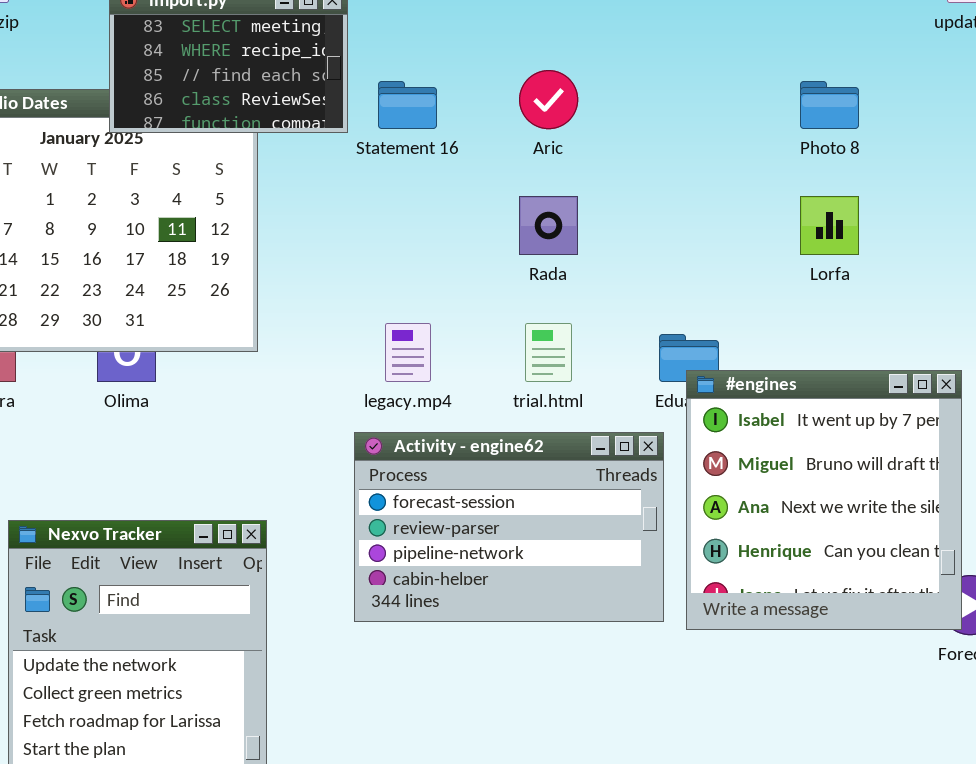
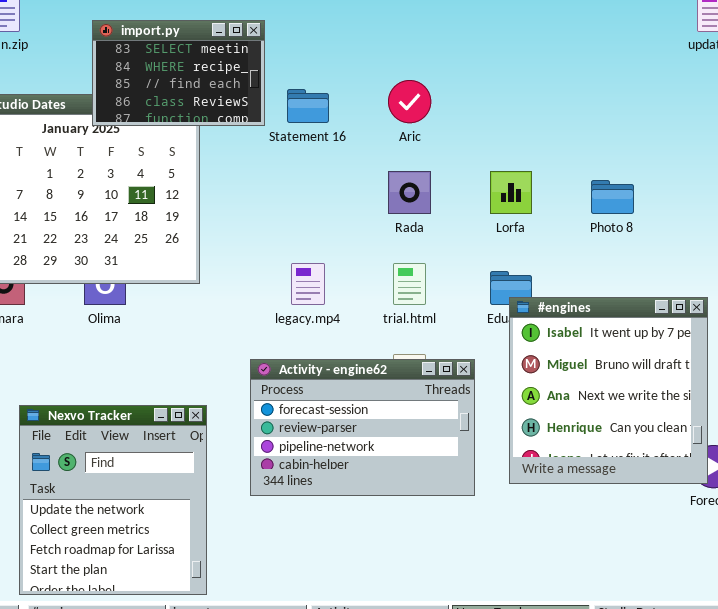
Photo 8: [800,81,859,129] -> [591,180,634,214], moved
Lorfa: [800,196,859,255] -> [490,171,532,214], moved
Activity - engine62: [354,432,664,622] -> [250,359,475,496], moved

